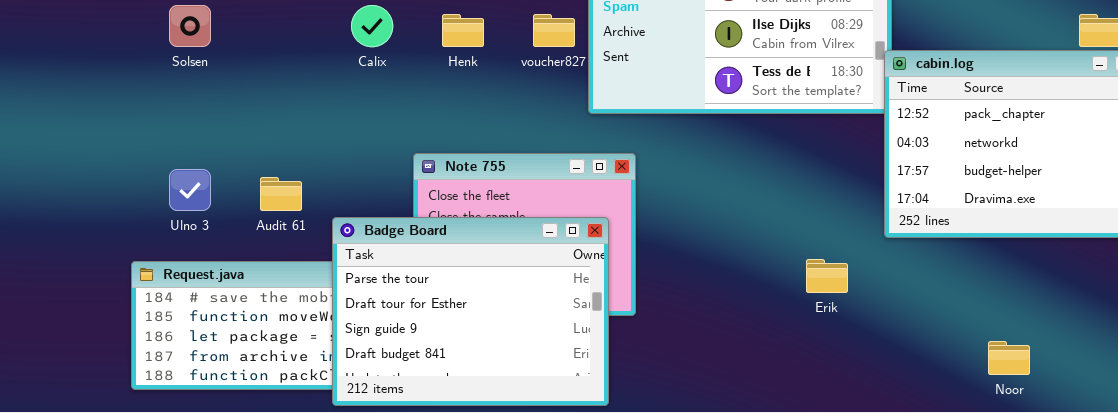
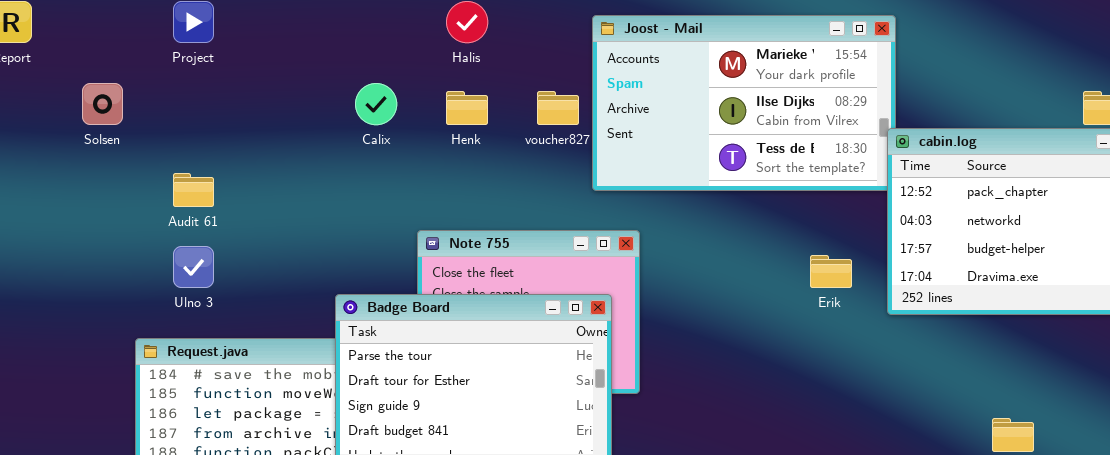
Solsen: [169,5,211,47] -> [82,83,123,125], moved
Audit 61: [260,177,302,211] -> [173,173,214,207], moved
Erik: [806,259,848,293] -> [810,255,852,288], moved

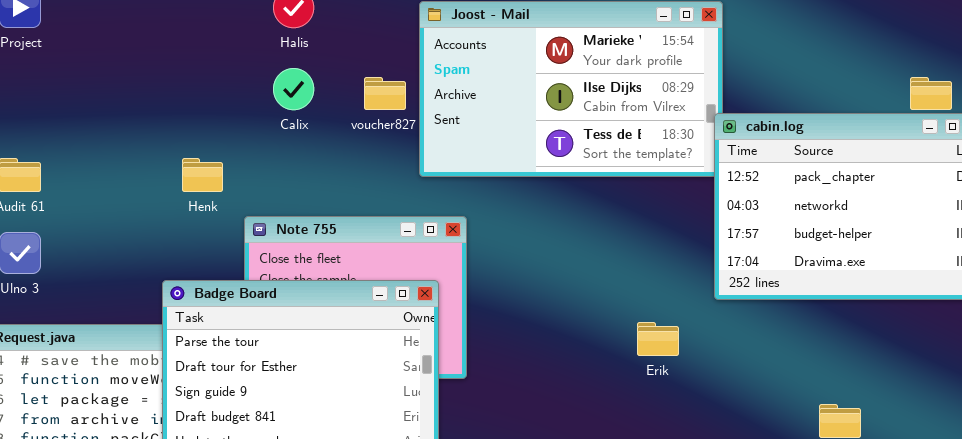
Calix: [355,83,397,125] -> [273,68,314,110], moved
Henk: [446,91,488,125] -> [182,158,223,192], moved
Erik: [810,255,852,288] -> [637,322,679,356], moved

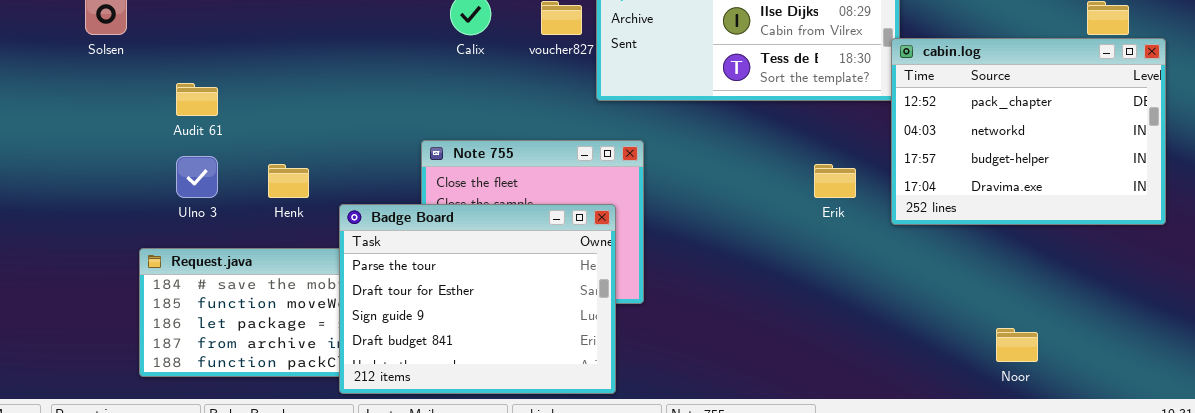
Henk: [182,158,223,192] -> [268,164,309,198], moved
Erik: [637,322,679,356] -> [814,164,856,198], moved

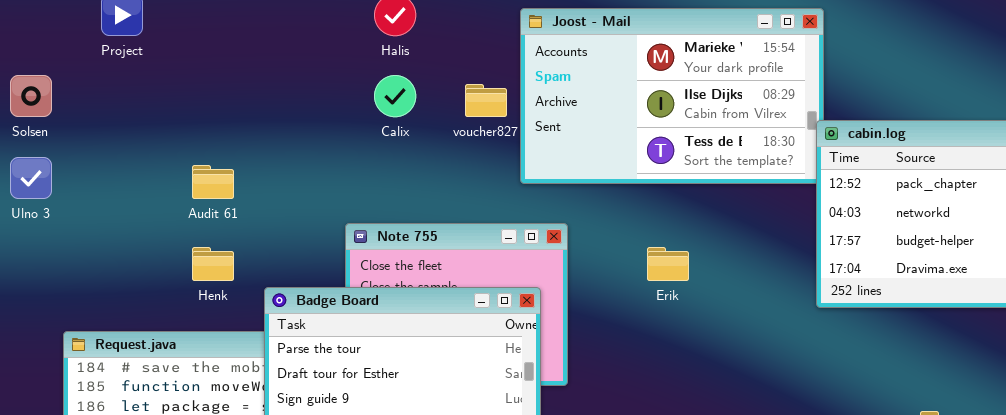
Audit 61: [176,83,218,116] -> [192,165,234,199], moved
Ulno 3: [176,156,218,198] -> [10,157,52,199], moved
Erik: [814,164,856,198] -> [647,247,689,281], moved

